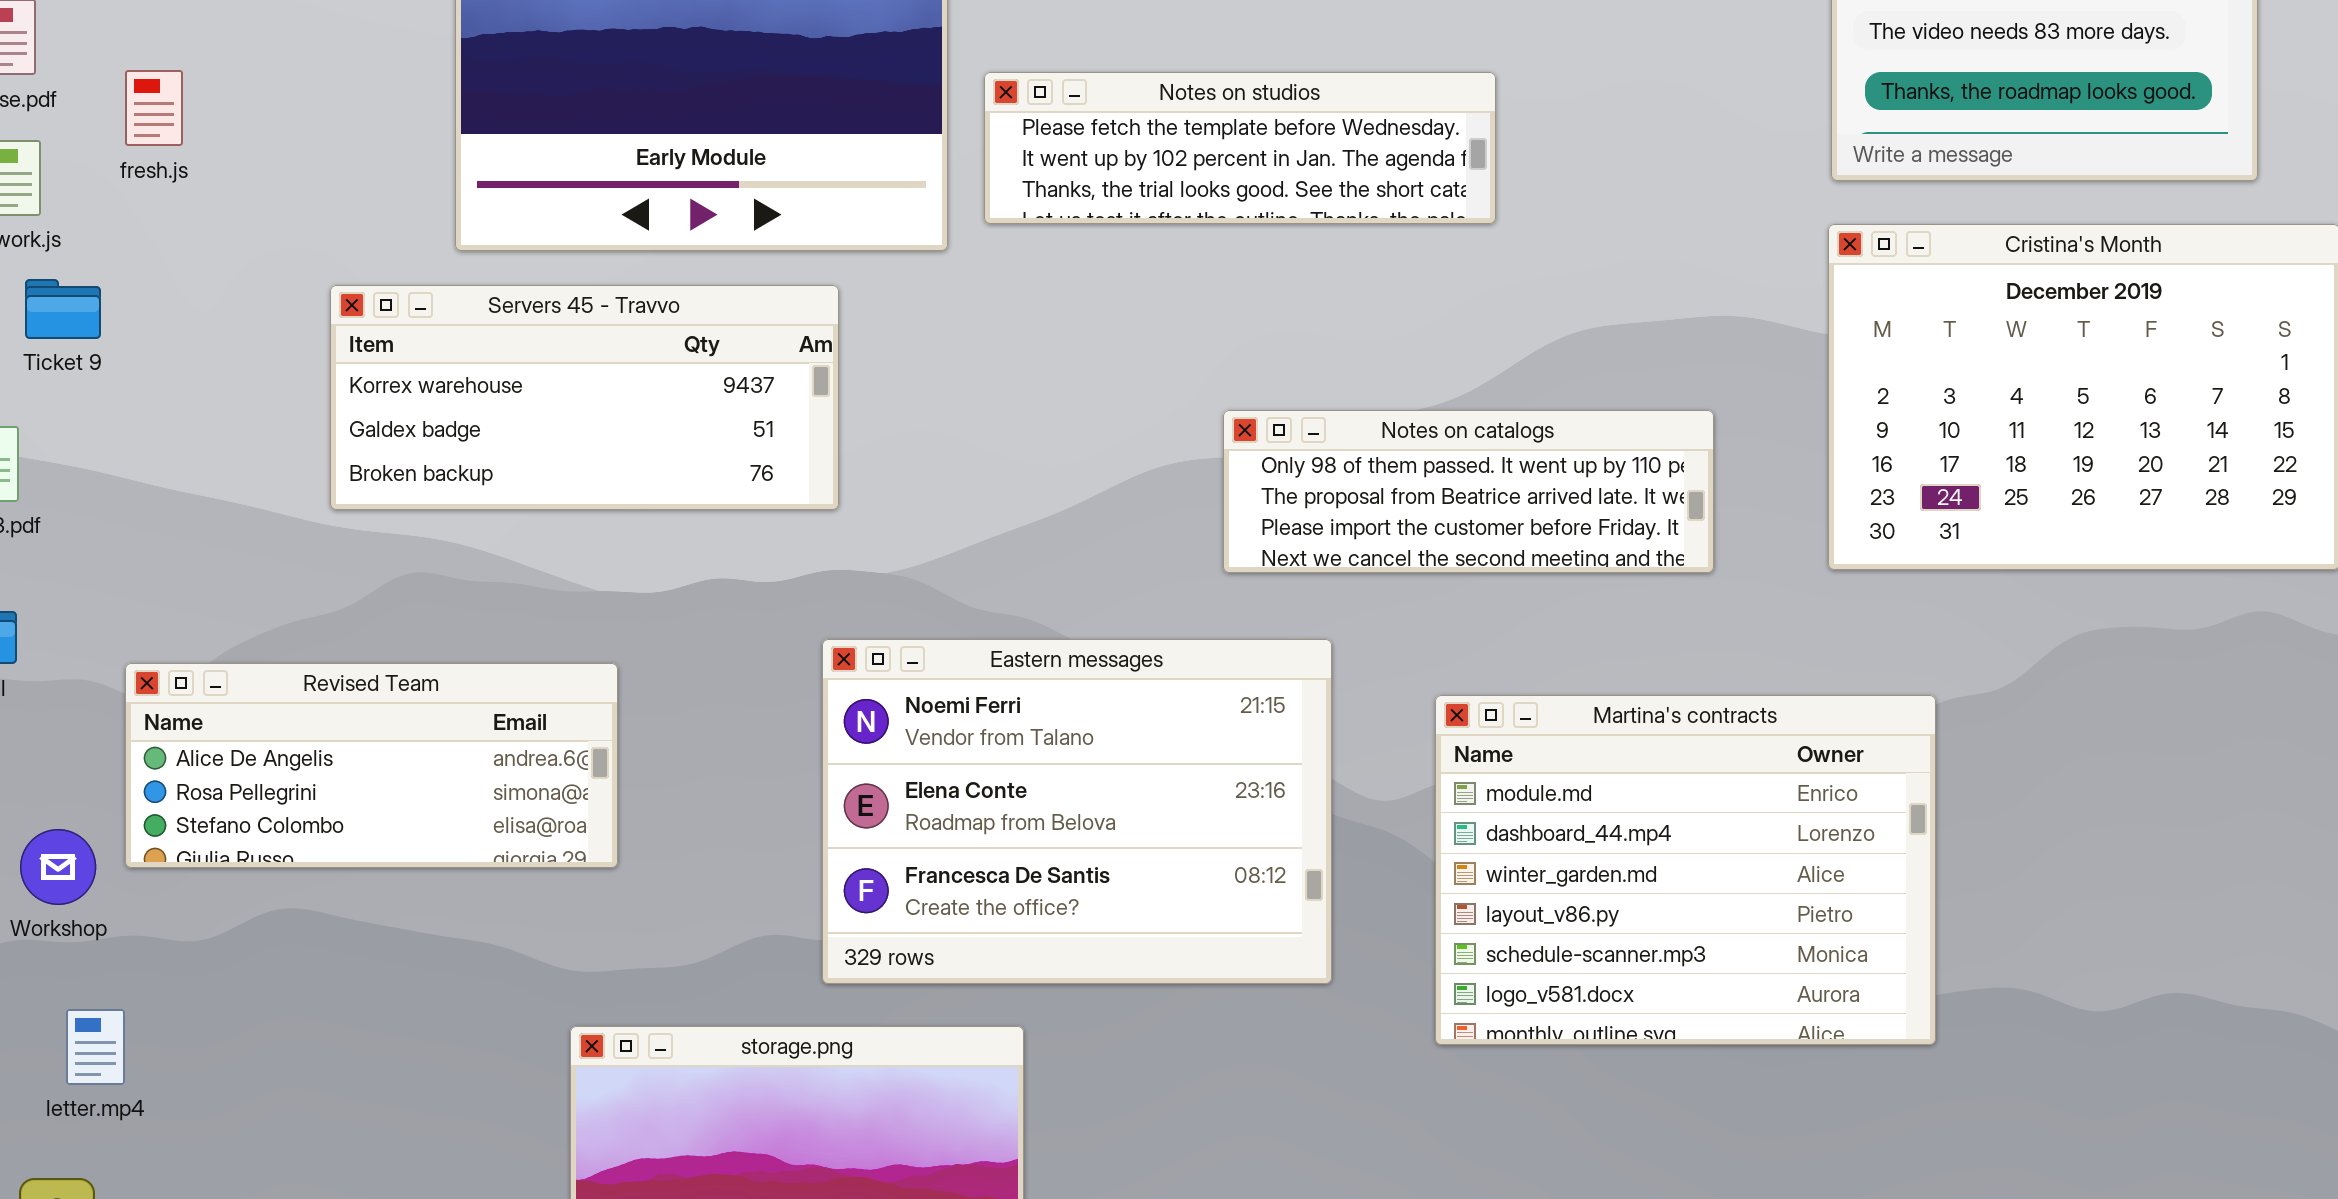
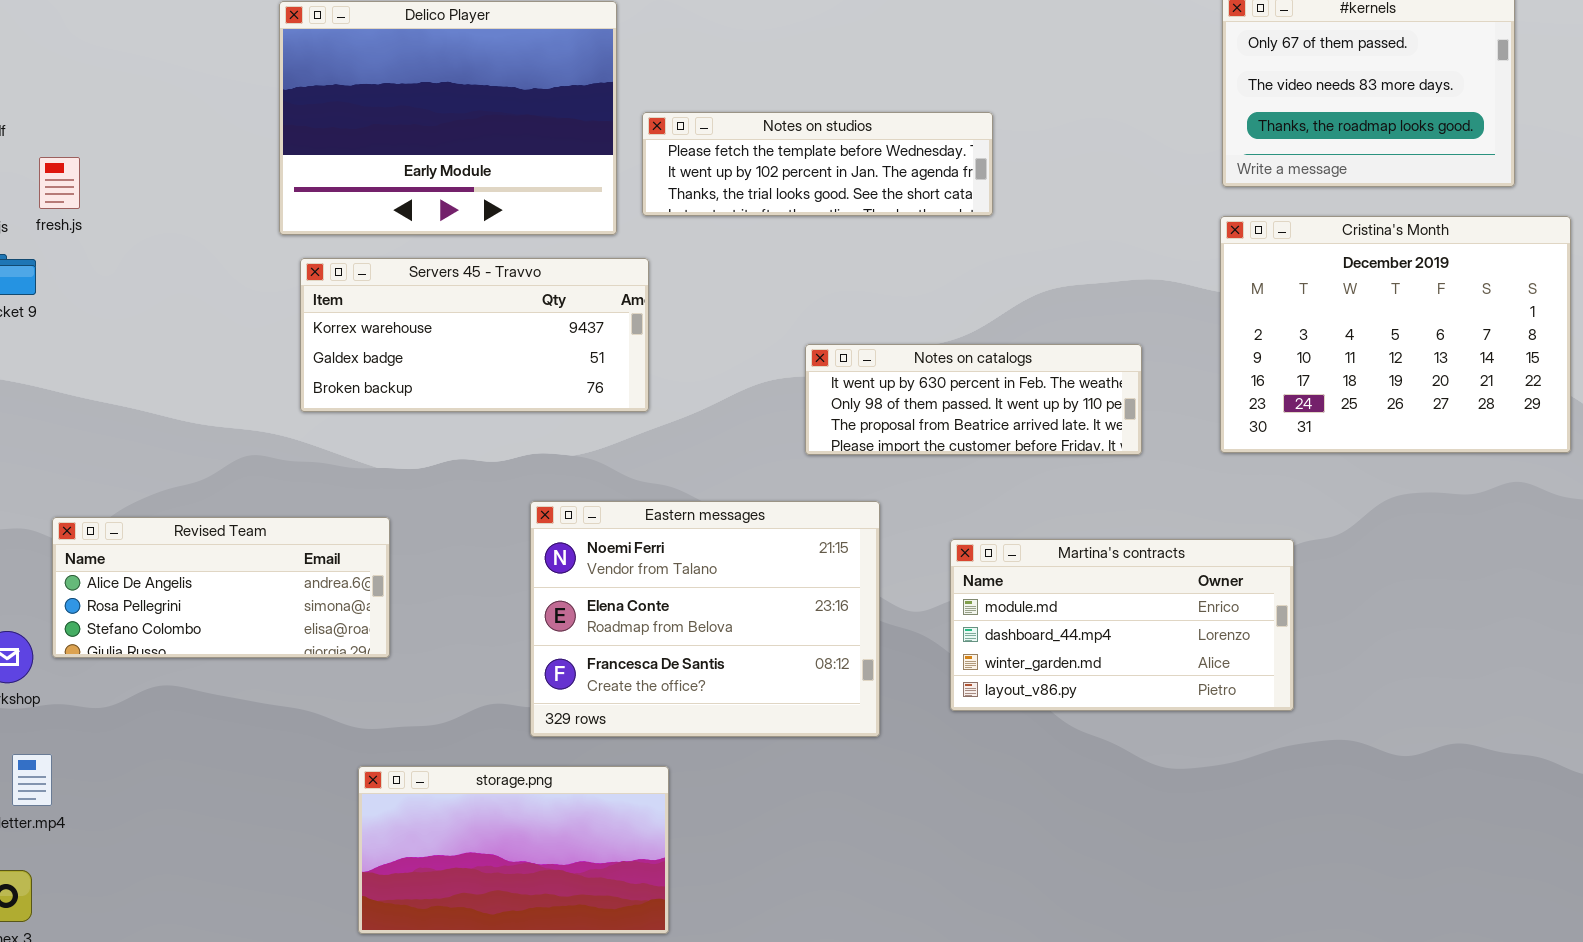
fresh.js: [125,70,183,146] -> [39,157,80,209], moved
Servers 45 - Travvo: [330,285,839,510] -> [300,258,649,412], moved
Notes on catalogs: [1223,410,1714,573] -> [805,344,1142,455], scrolled up 1 row
Martina's contracts: [1435,695,1936,1045] -> [950,539,1294,711], resized

